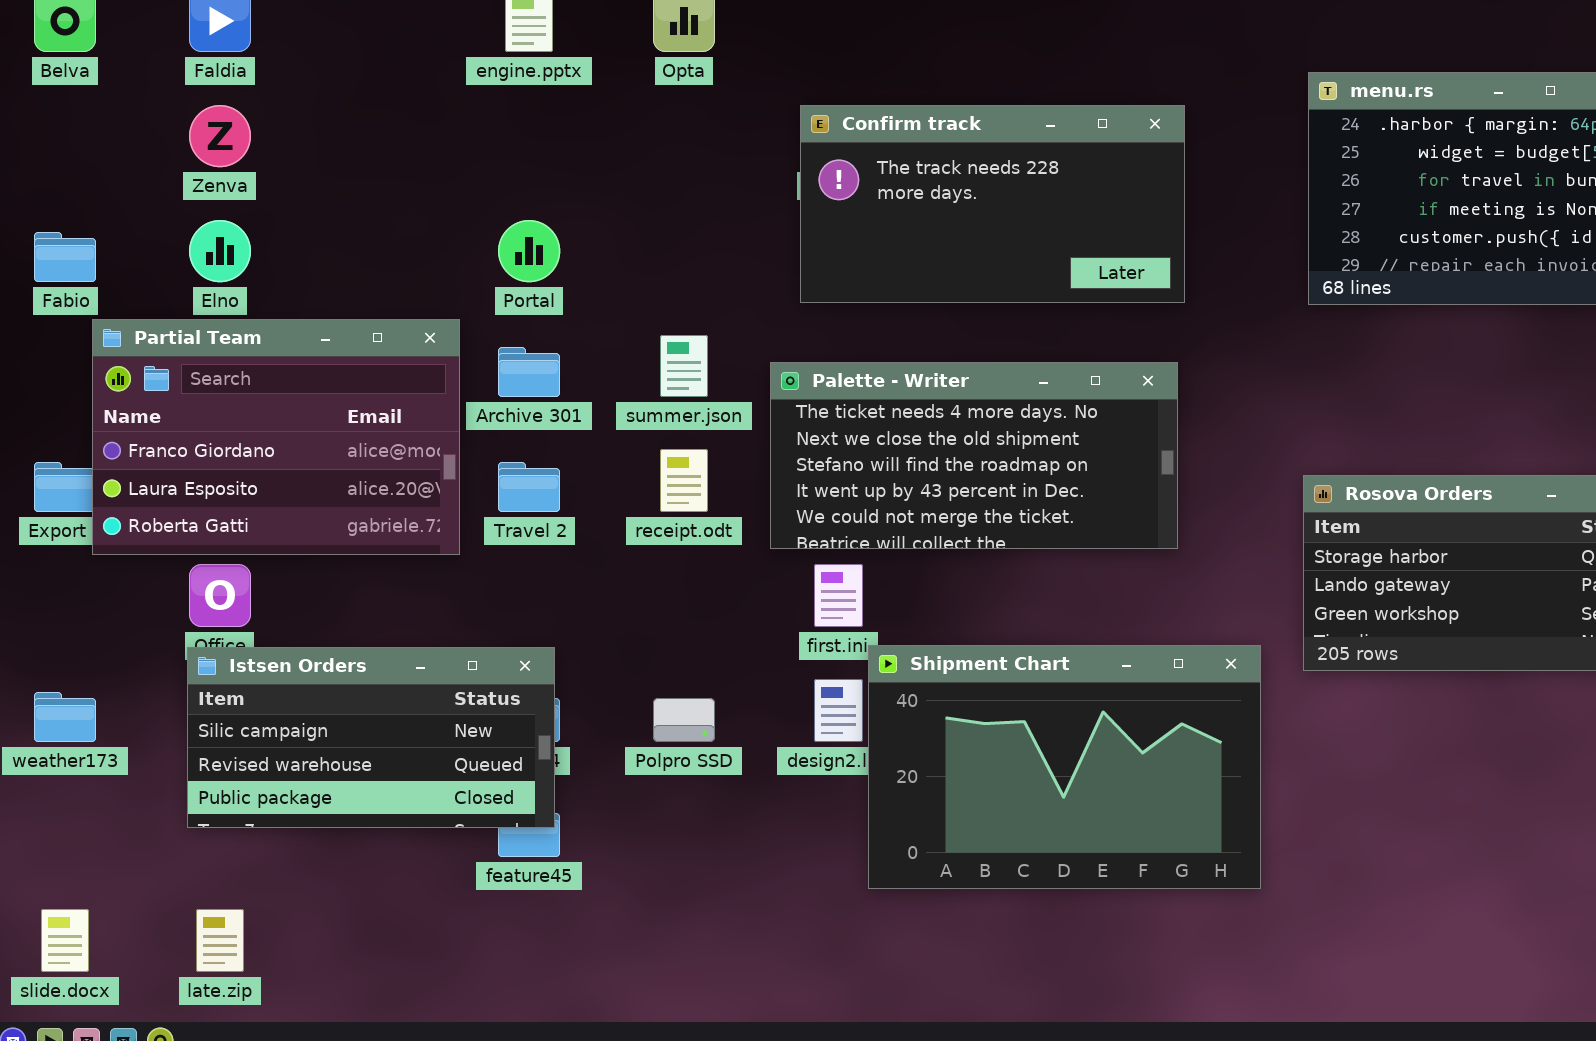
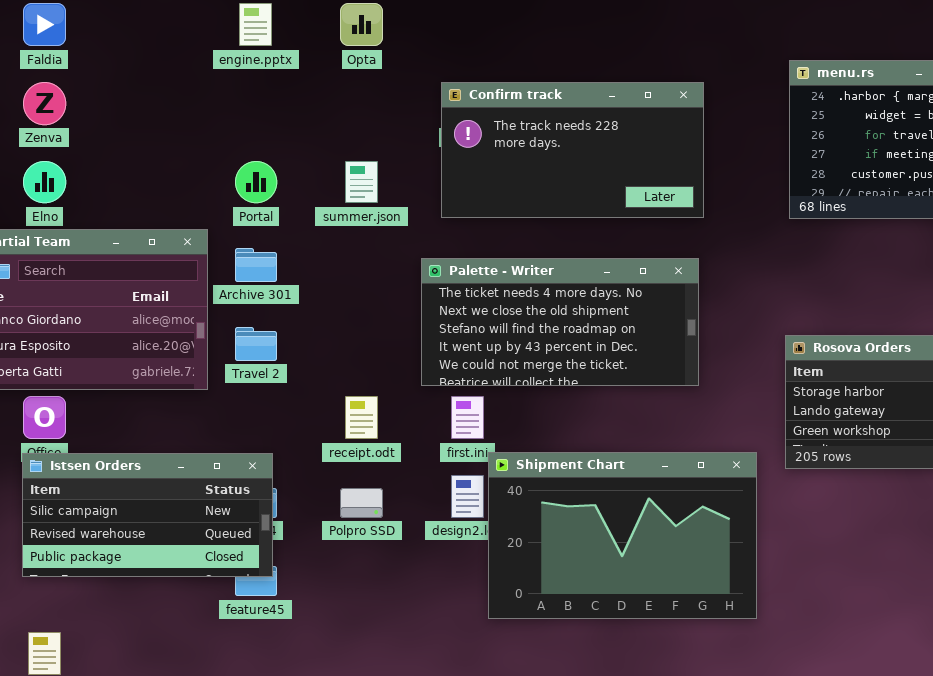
summer.json: [660,335,708,397] -> [345,161,378,203], moved
receipt.odt: [660,449,708,512] -> [345,396,378,439], moved

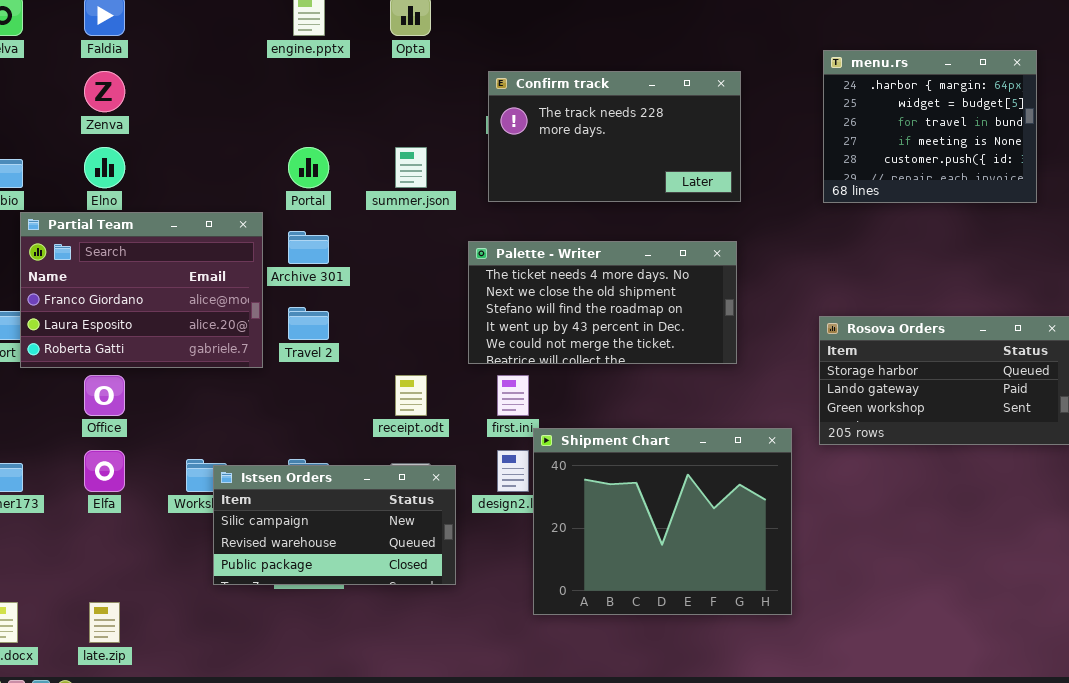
Shipment Chart: [488,452,757,619] -> [533,428,792,615], resized
Istsen Orders: [22,453,273,577] -> [213,465,456,585], moved

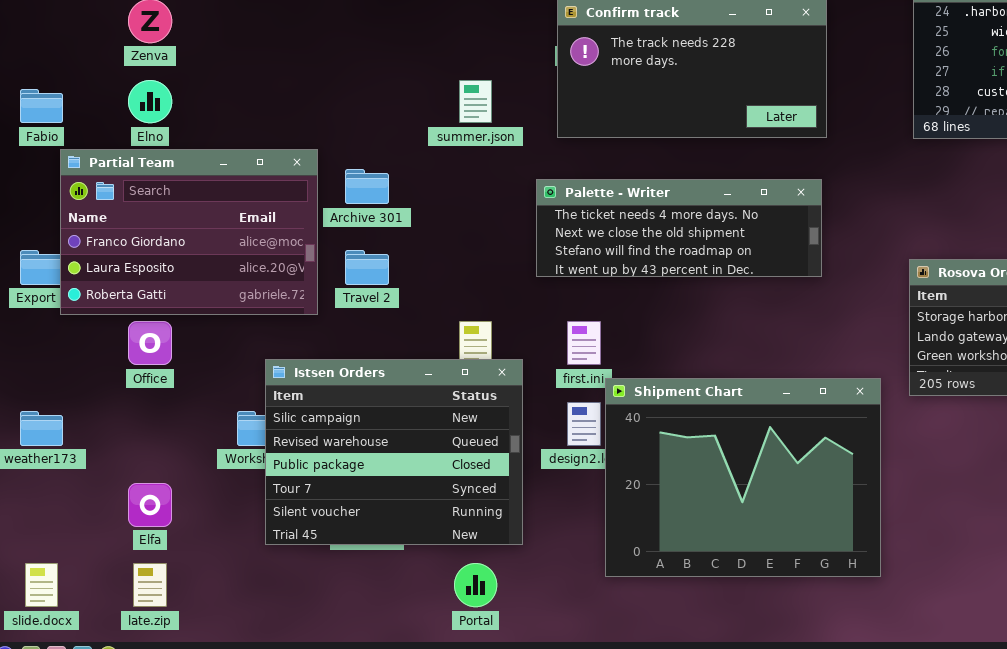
Portal: [288,147,329,188] -> [454,563,497,607], moved
Palette - Writer: [468,241,737,364] -> [536,179,822,277], resized
Elfa: [84,450,125,492] -> [128,483,172,527], moved
Istsen Orders: [213,465,456,585] -> [265,359,523,545], resized

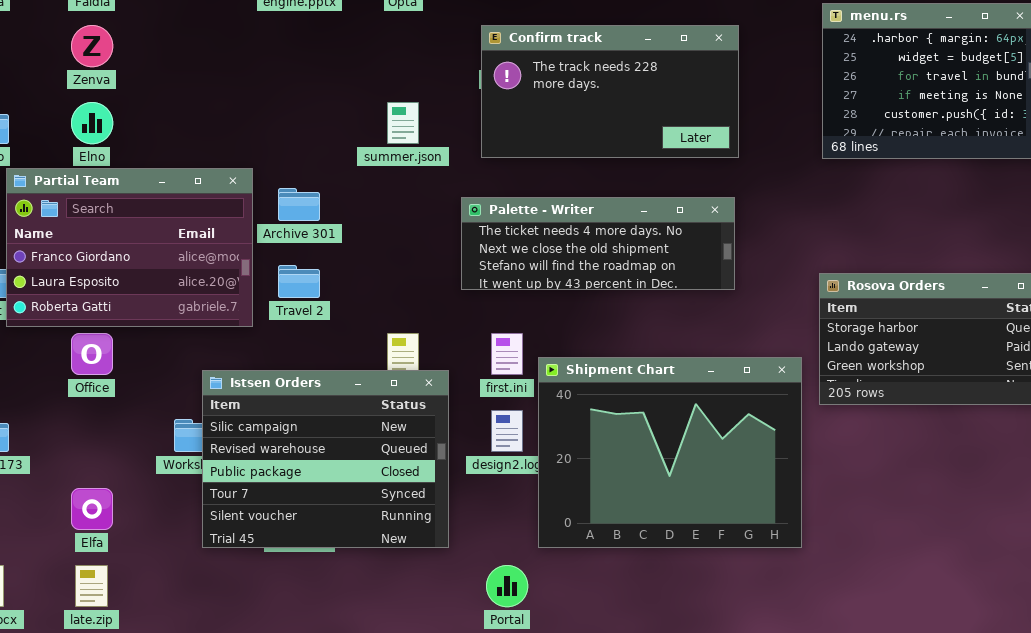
Shipment Chart: [605,378,881,577] -> [538,357,802,548], moved
Portal: [454,563,497,607] -> [486,565,528,607], moved

